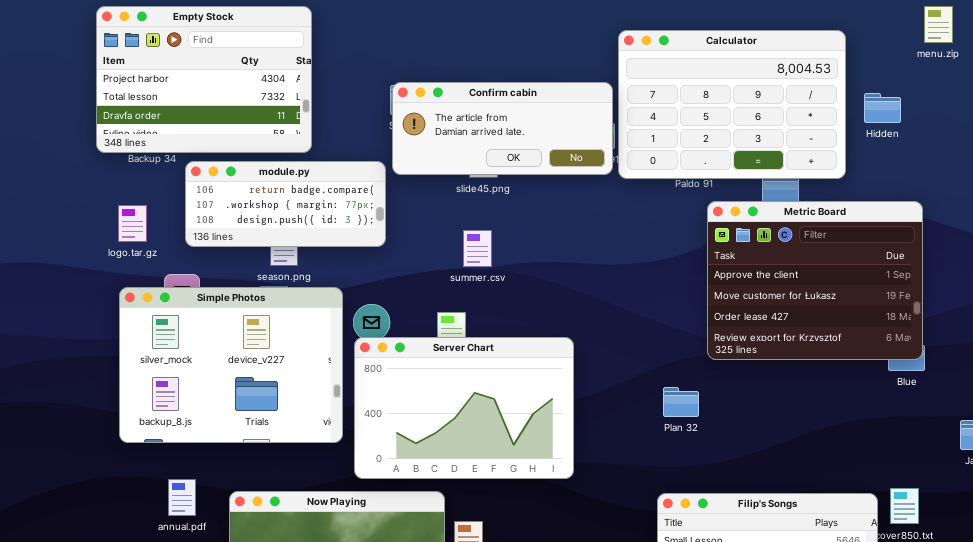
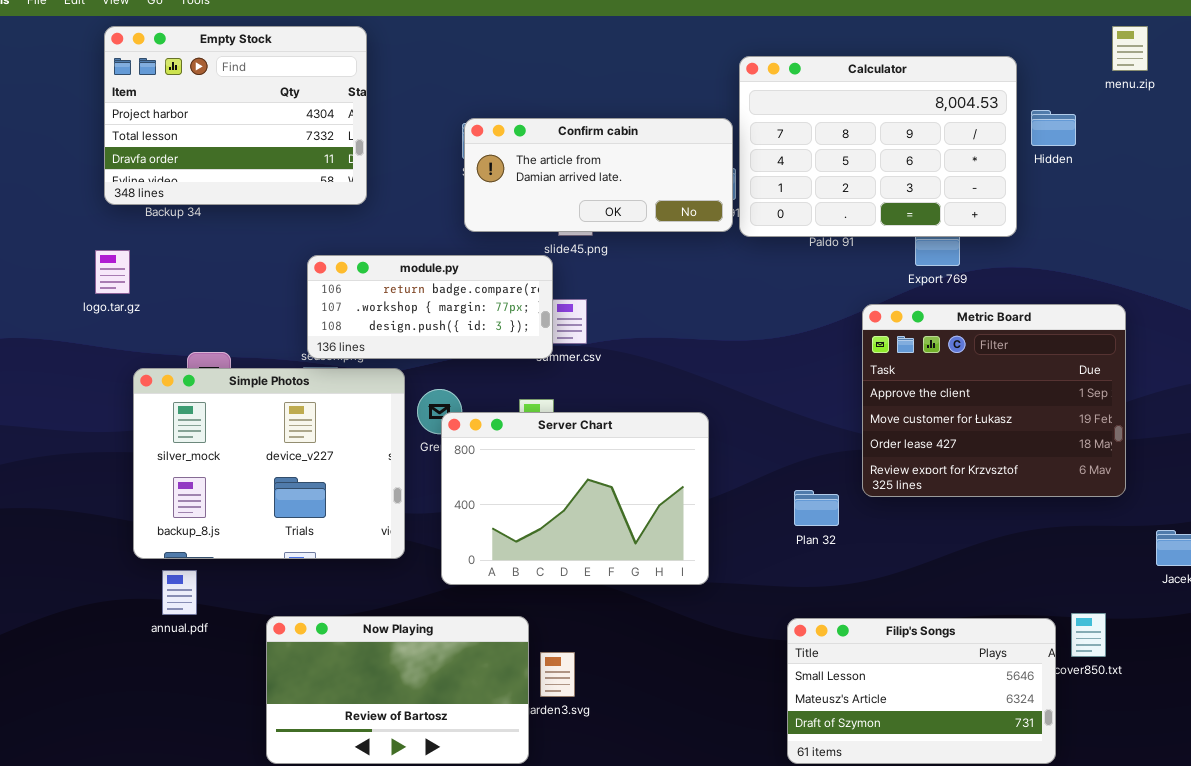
Hidden: [864,93,901,123] -> [1031,110,1076,146], moved
module.py: [185,161,386,247] -> [307,255,553,359], moved
Metric Board: [707,201,923,360] -> [862,304,1126,497], moved
logo.tar.gz: [118,205,147,242] -> [95,250,130,294], moved
Server Chart: [354,337,574,479] -> [441,412,709,585], moved
annual.pdf: [168,479,196,516] -> [162,570,197,615], moved

